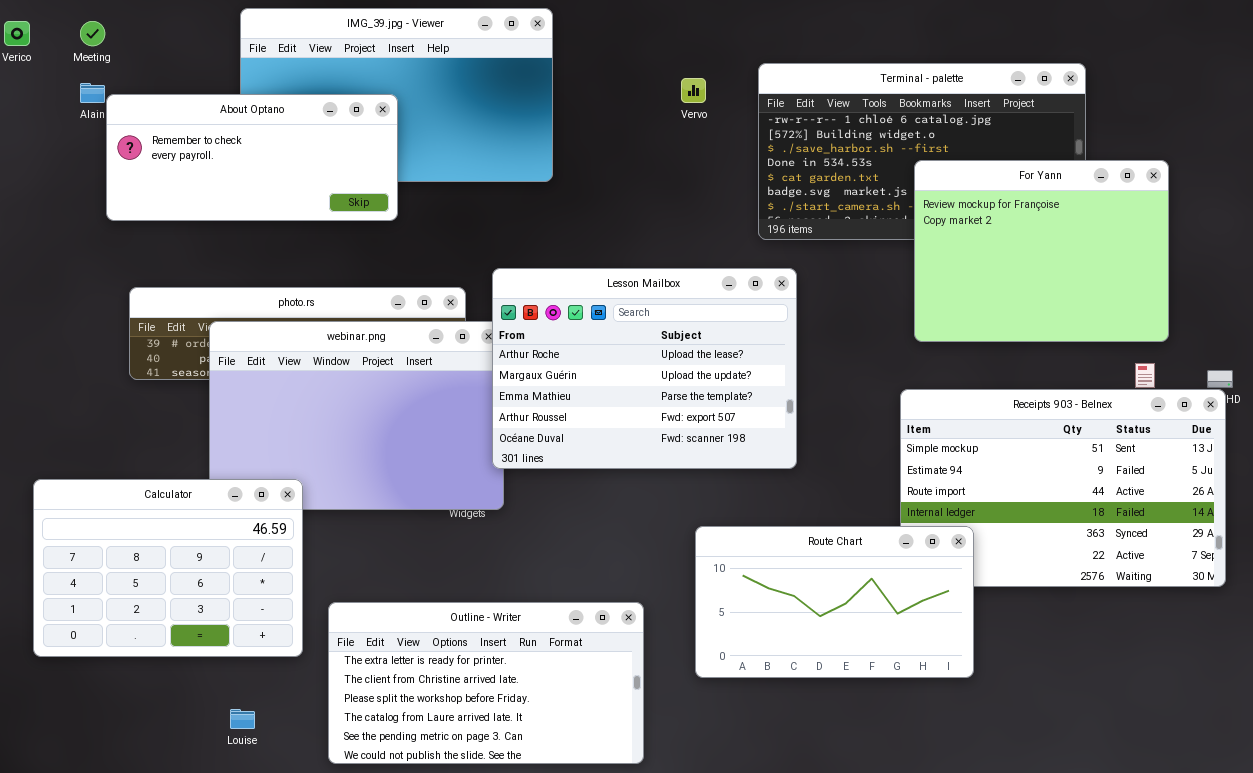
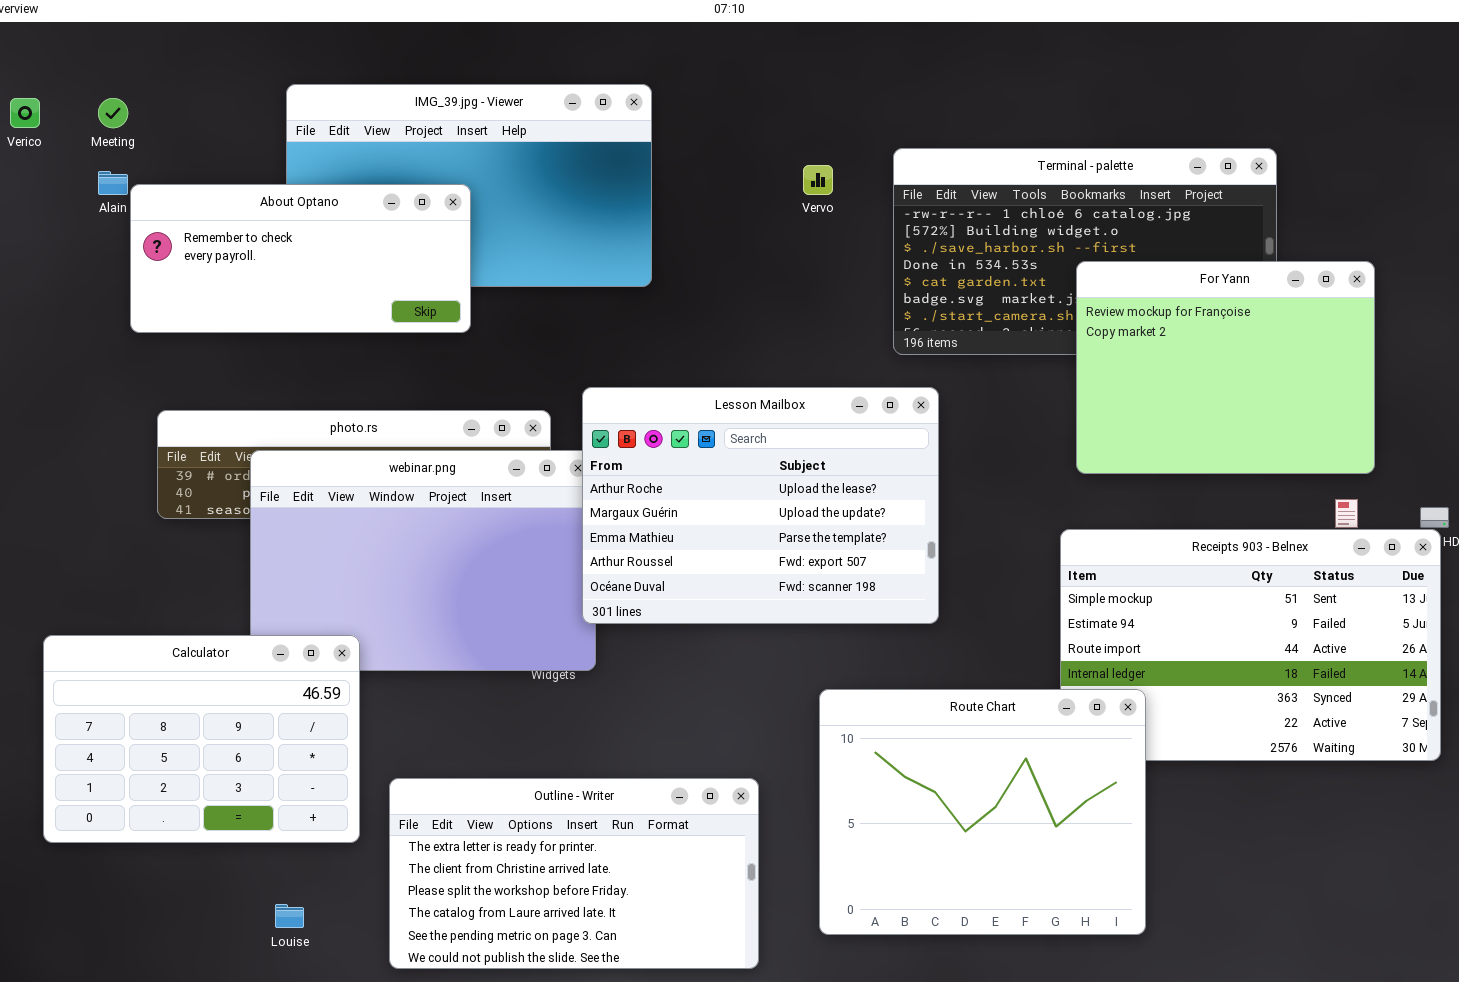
Route Chart: [695,526,974,678] -> [819,689,1146,935], resized

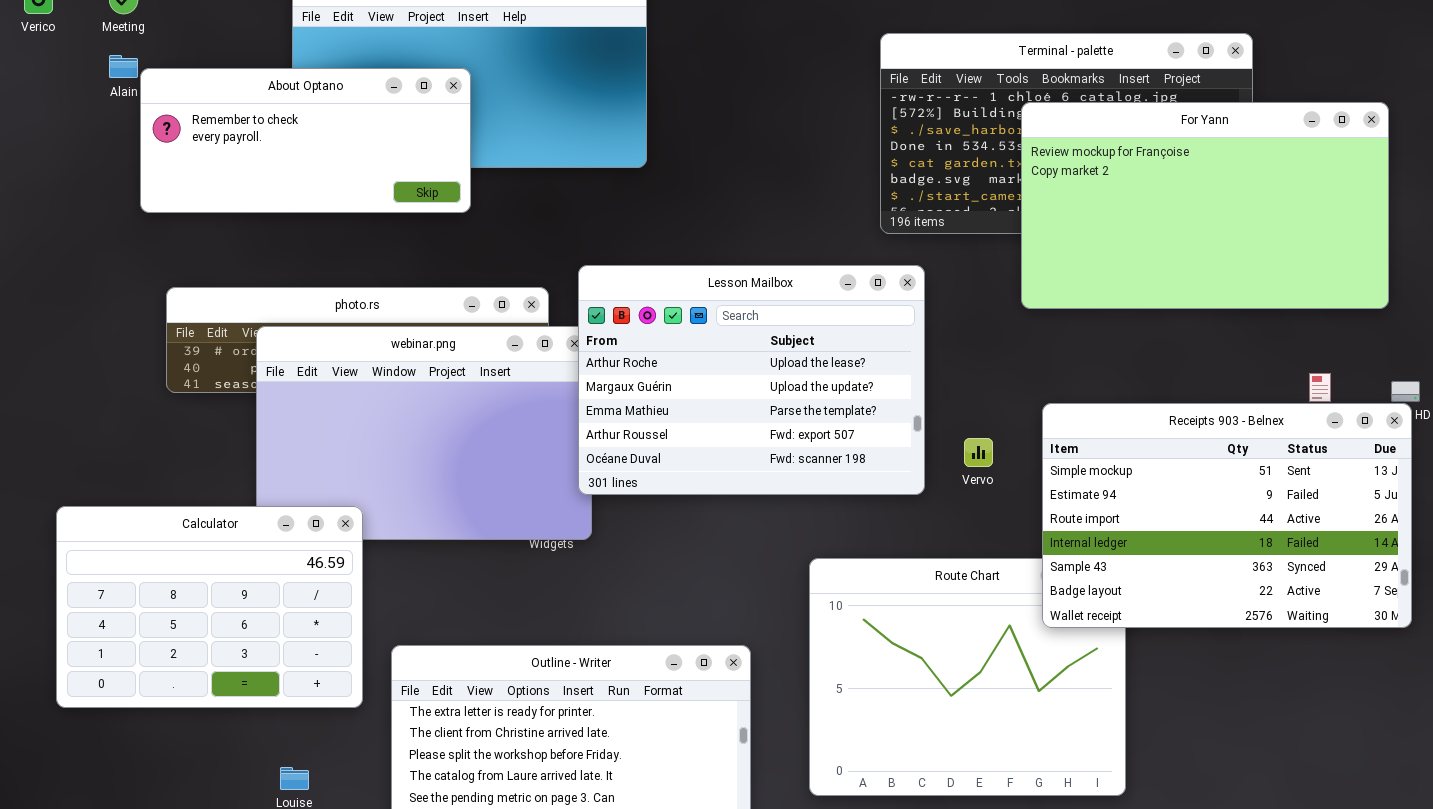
Vervo: [803,165,833,195] -> [964,438,993,467], moved
For Yann: [1076,261,1375,474] -> [1021,102,1389,309], moved, resized
Receipts 903 - Belnex: [1060,529,1441,761] -> [1042,403,1412,628], raised

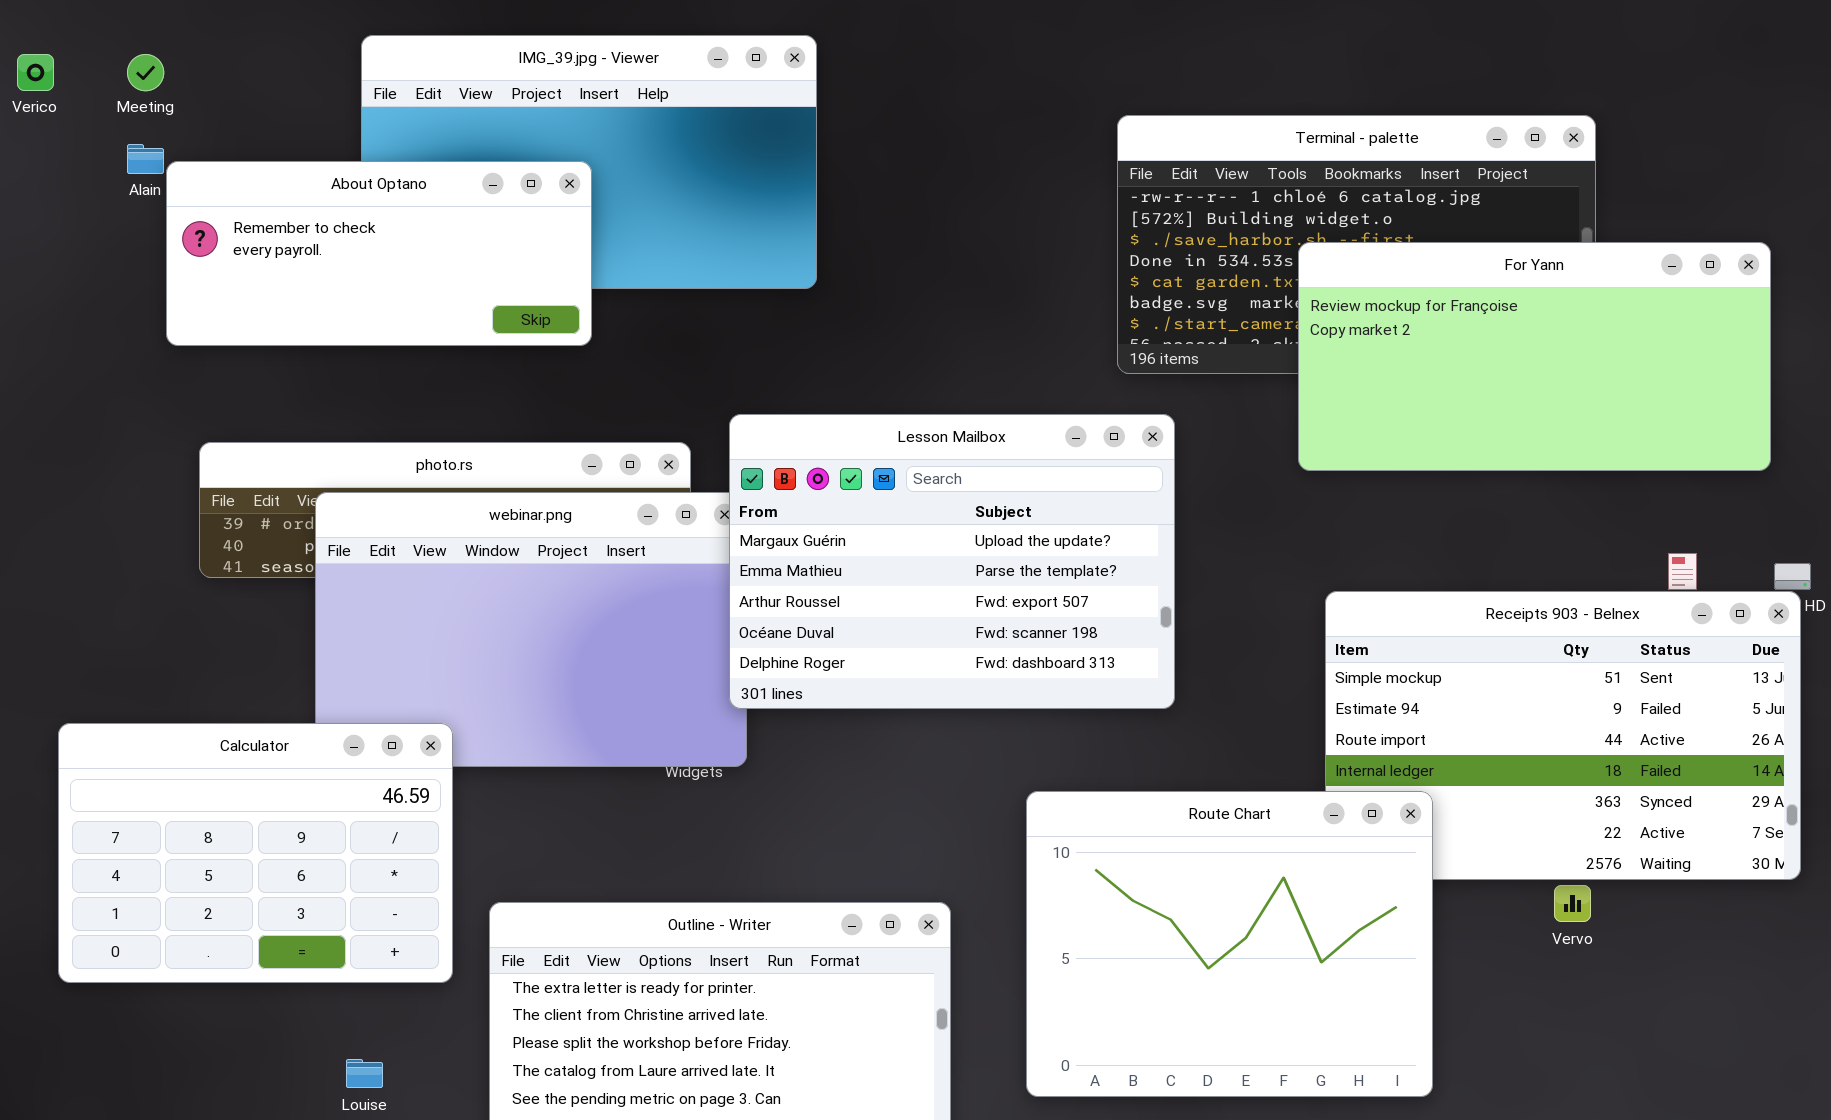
For Yann: [1021,102,1389,309] -> [1298,242,1771,471], resized
Lesson Mailbox: [578,265,925,495] -> [729,414,1175,709], scrolled down 1 row
Vervo: [964,438,993,467] -> [1554,885,1591,922], moved
Route Chart: [809,558,1126,796] -> [1026,791,1433,1097], raised

